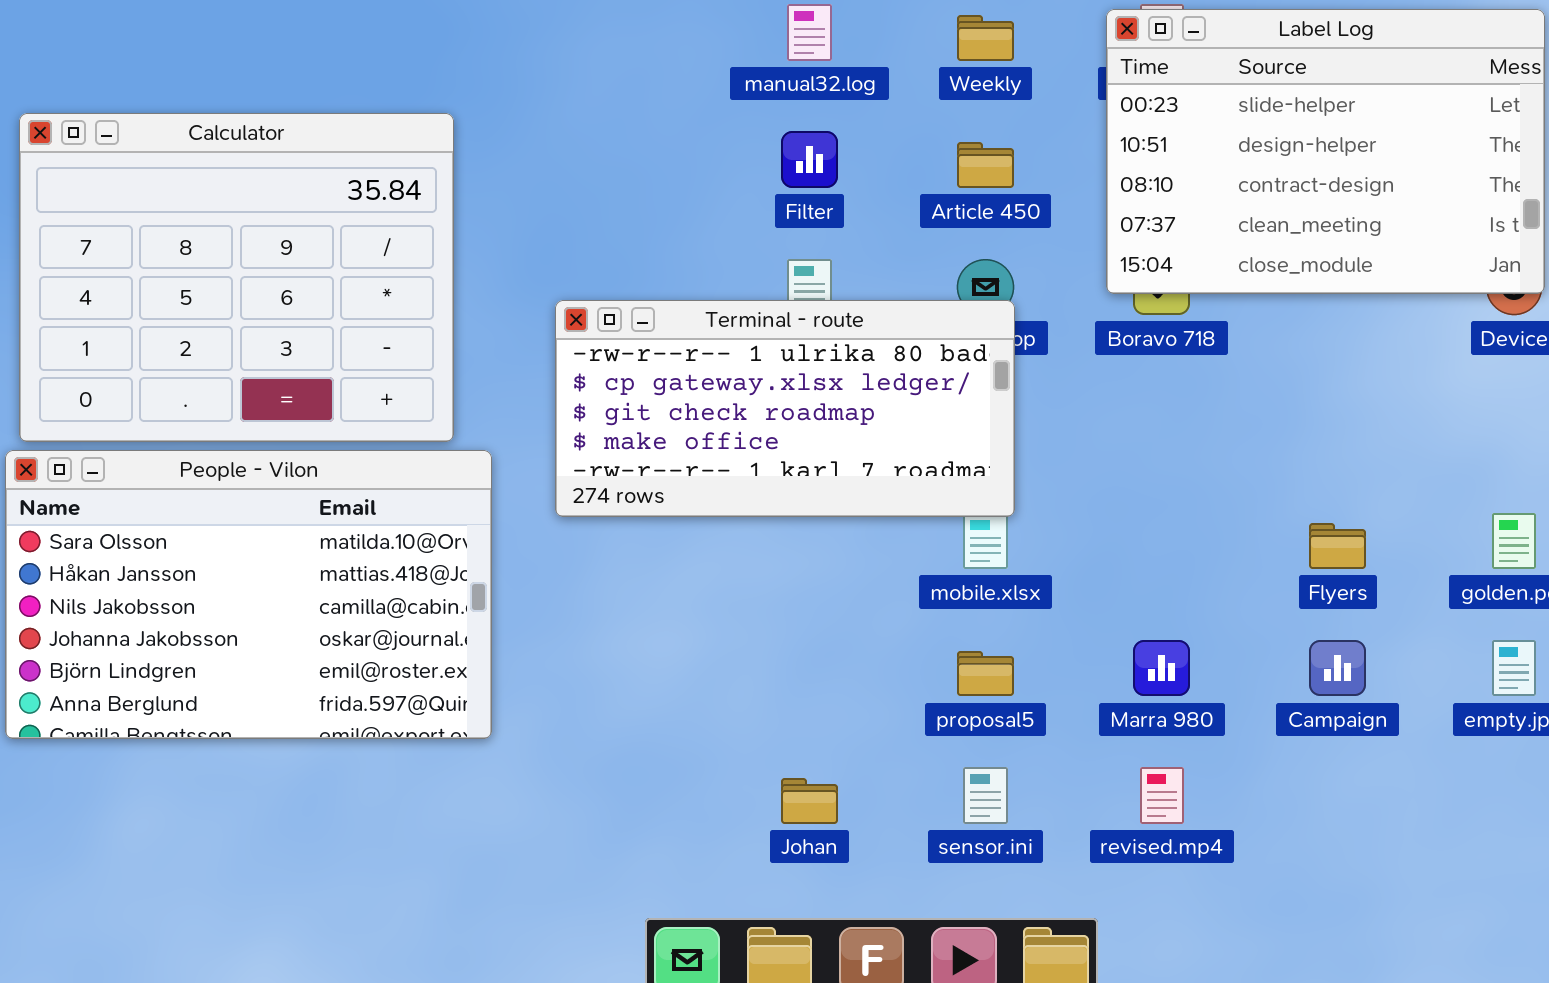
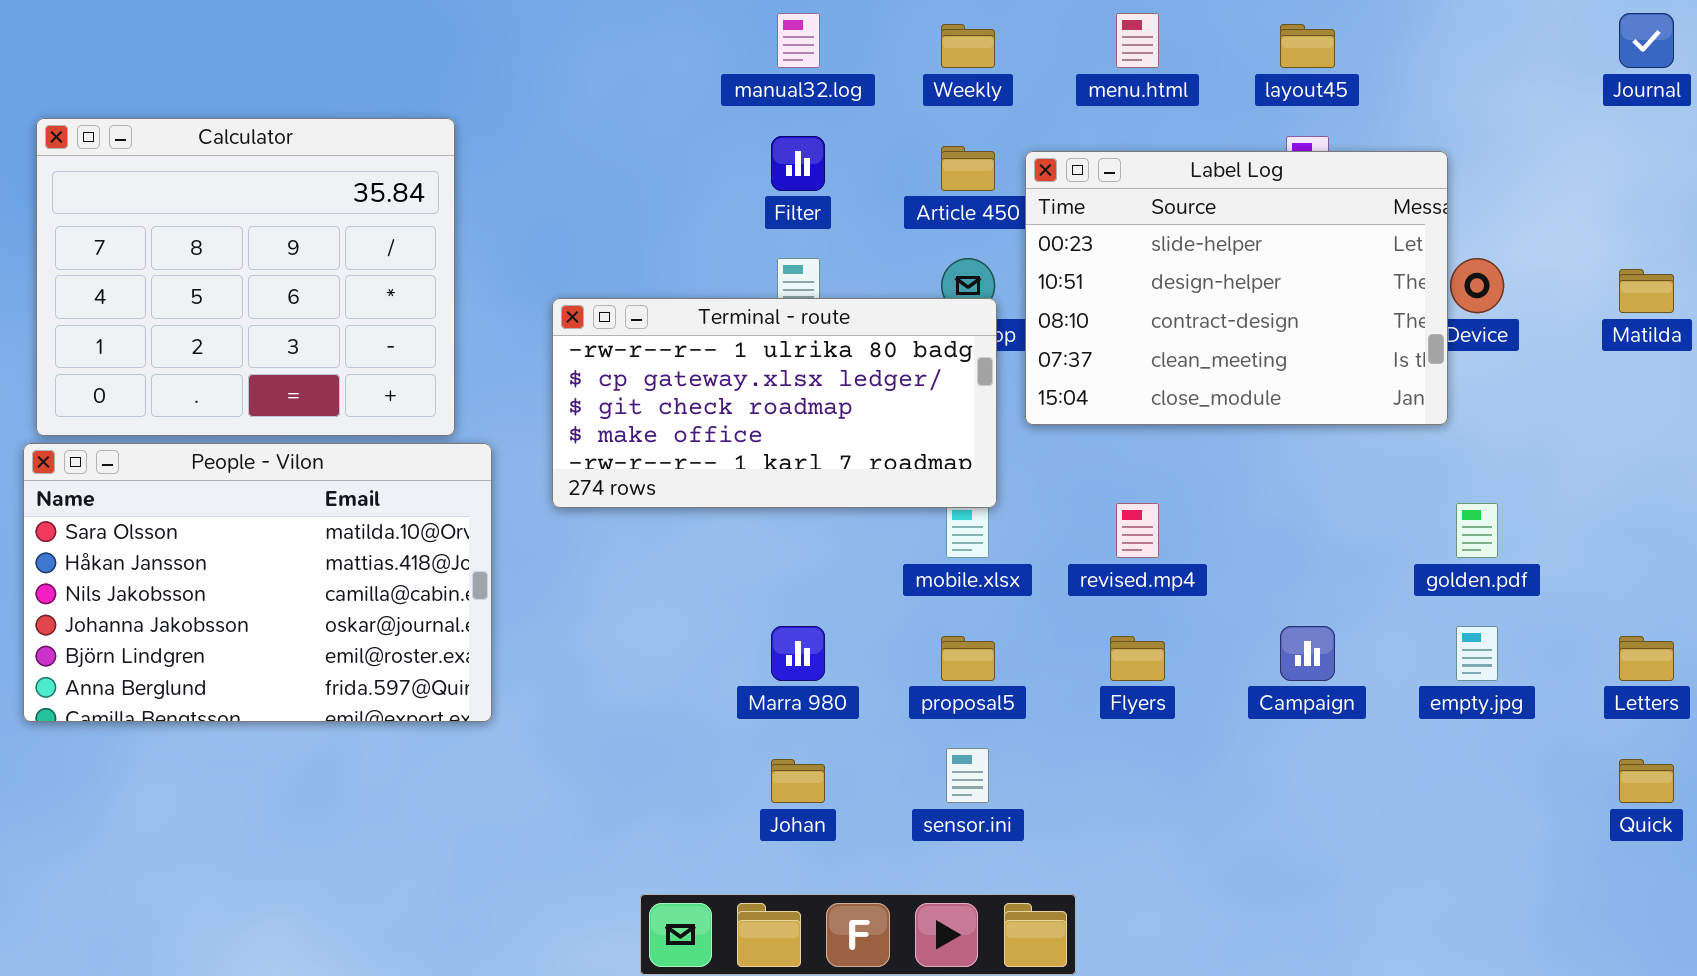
Label Log: [1106,9,1545,294] -> [1025,151,1448,425], moved
Flyers: [1309,523,1366,569] -> [1110,636,1165,681], moved
Marra 980: [1133,640,1190,696] -> [771,626,825,681], moved
revised.mp4: [1140,767,1184,824] -> [1116,503,1159,558], moved

